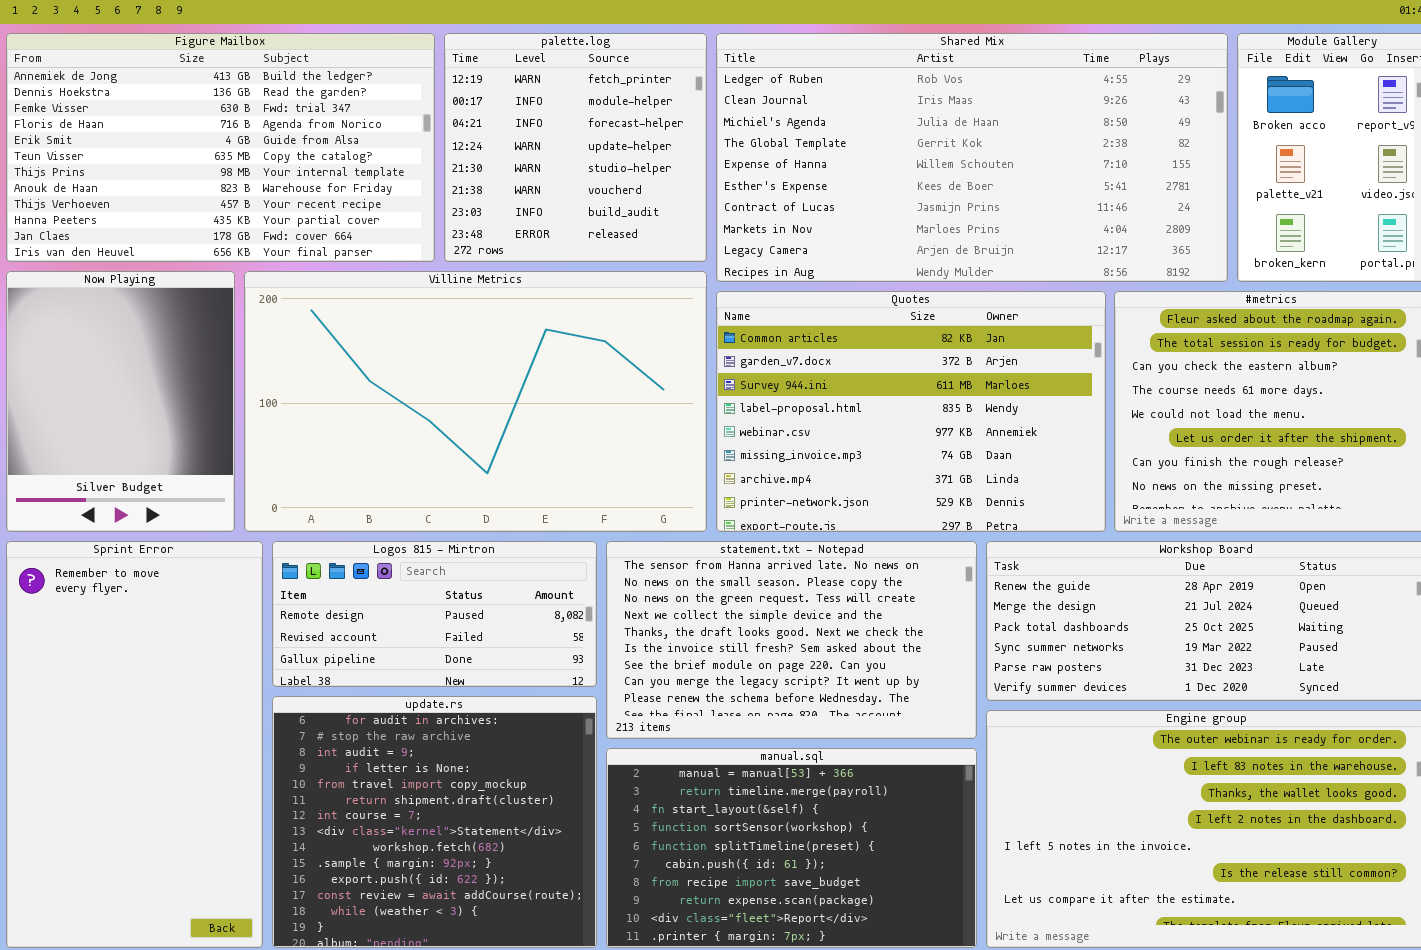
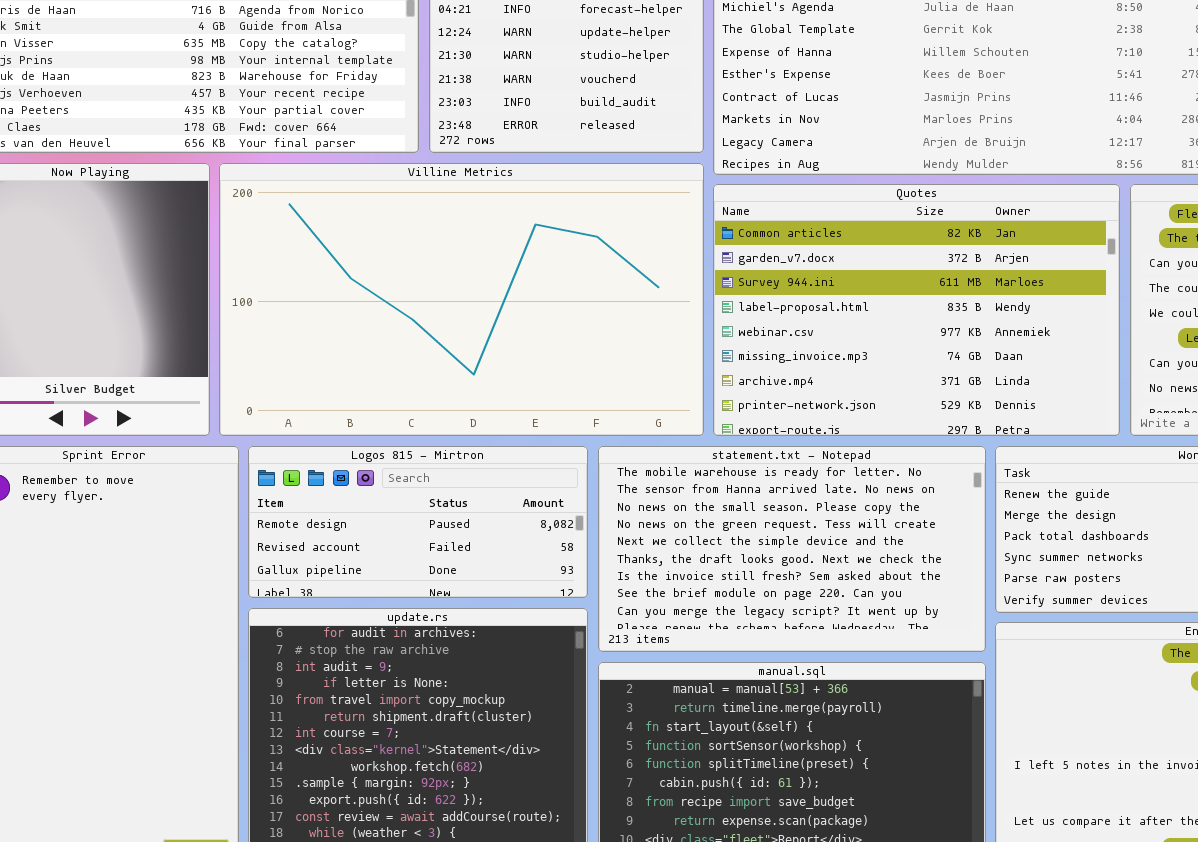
statement.txt - Notepad: [606,541,977,739] -> [598,446,986,652], scrolled up 1 row

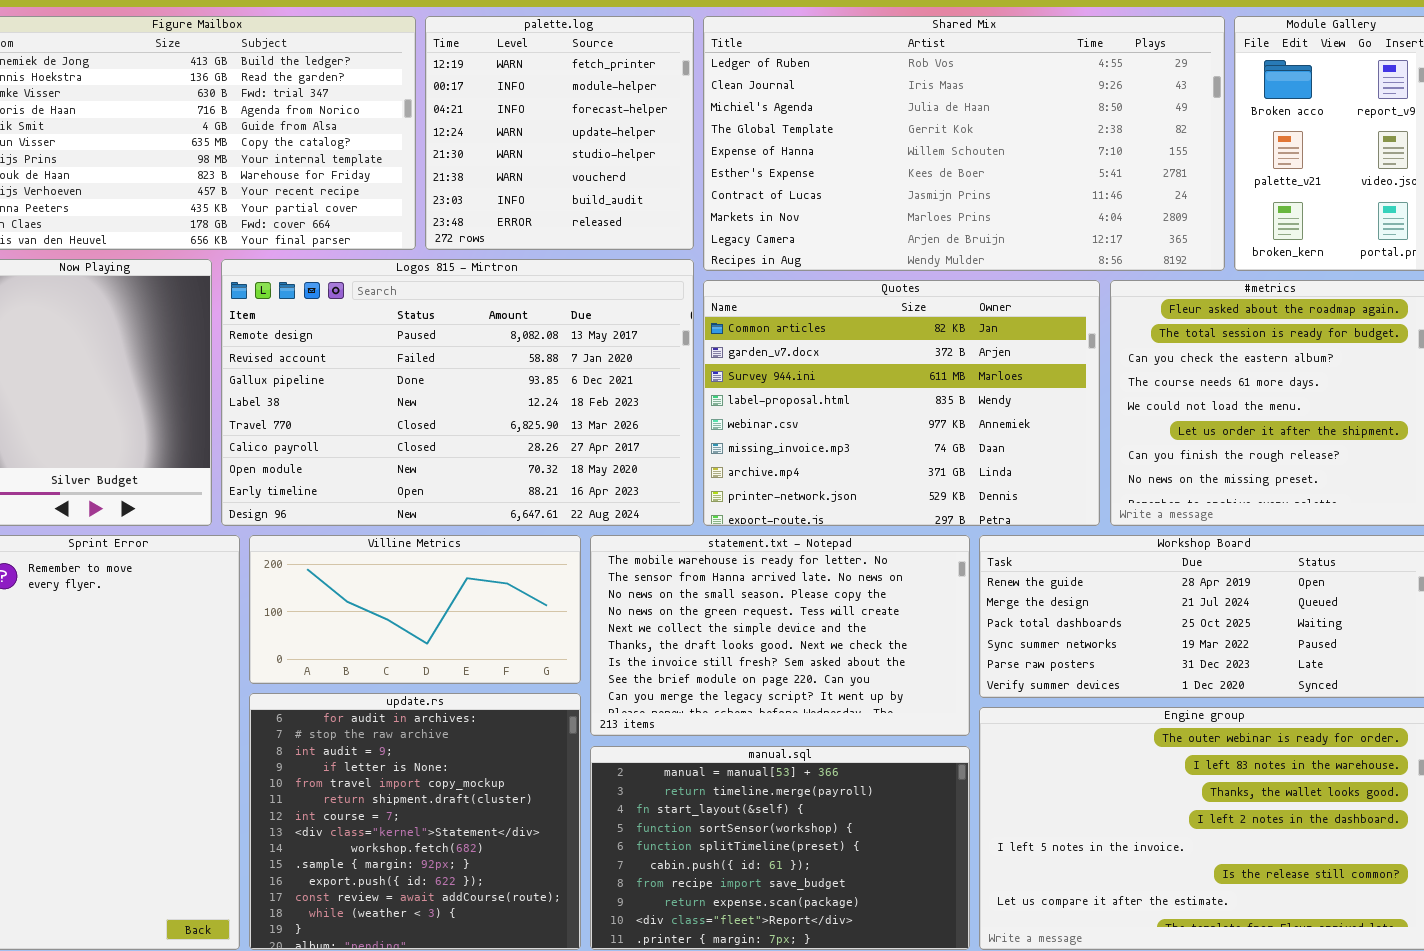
Villine Metrics: [219,163,704,436] -> [249,535,581,684], moved, resized
Logos 815 - Mirtron: [248,446,588,598] -> [221,259,694,526], moved, resized

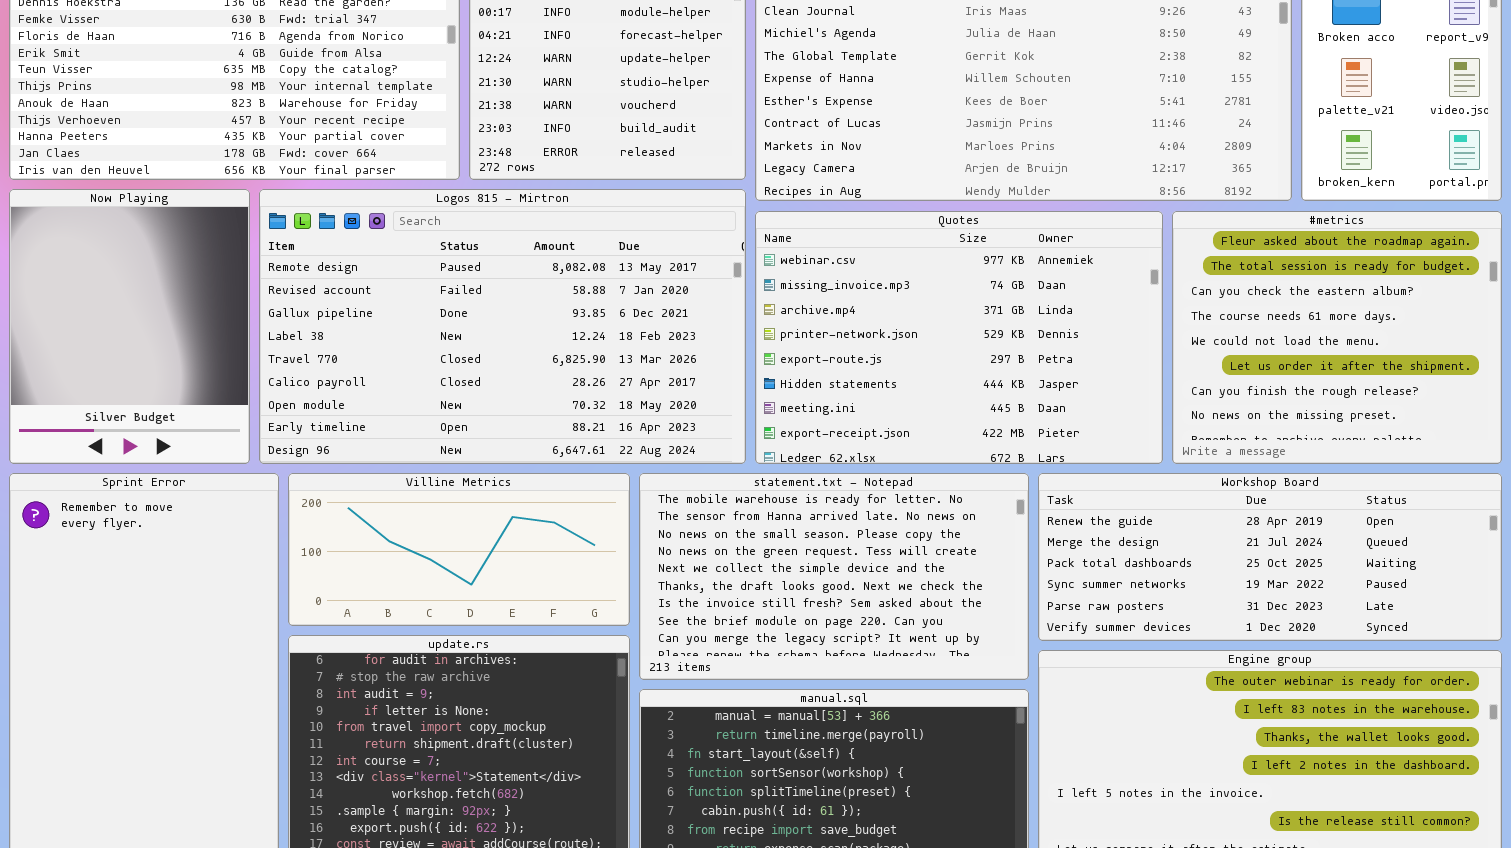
Quotes: [703,280,1100,526] -> [755,211,1163,464], scrolled down 4 rows

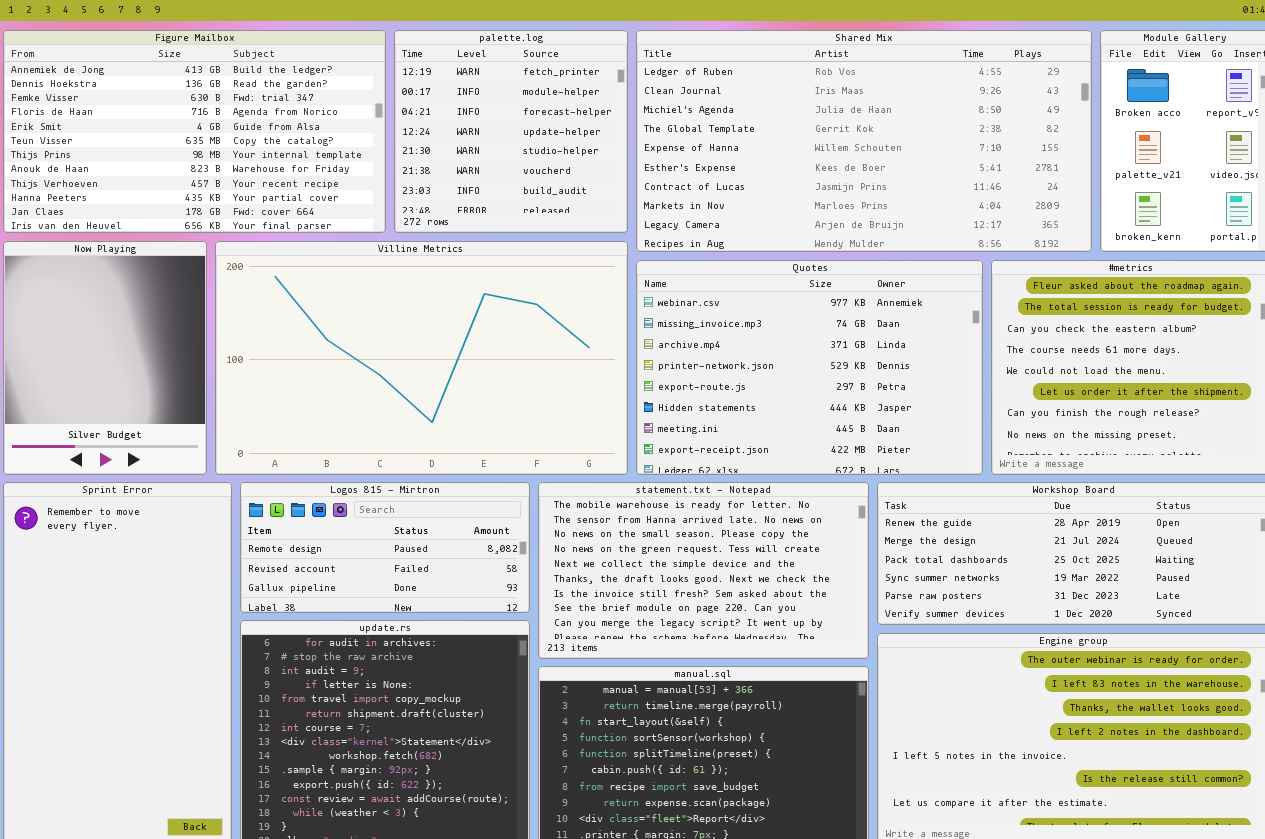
Logos 815 - Mirtron: [259,189,746,464] -> [240,482,530,613], moved, resized
Villine Metrics: [288,473,630,626] -> [215,241,628,475], moved, resized

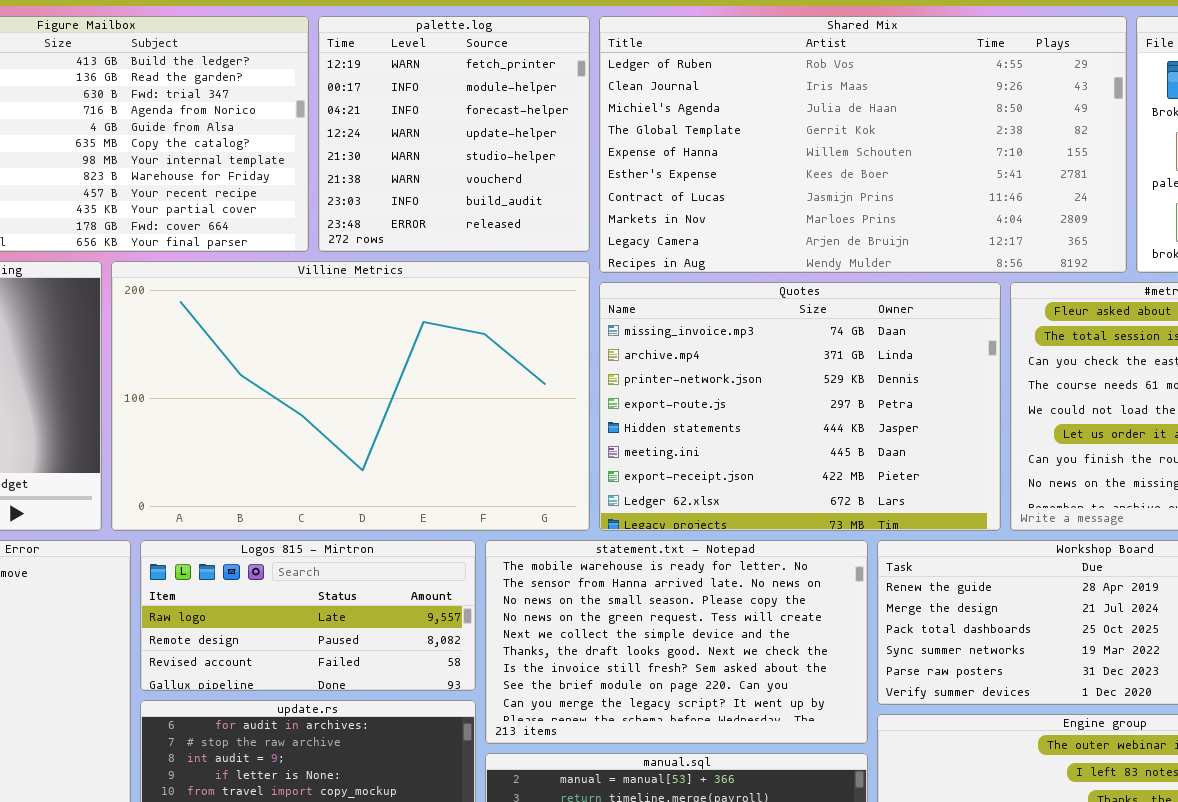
Quotes: [636,260,983,475] -> [599,282,1001,531], scrolled down 1 row
Logos 815 - Mirtron: [240,482,530,613] -> [140,540,476,691], scrolled up 1 row

